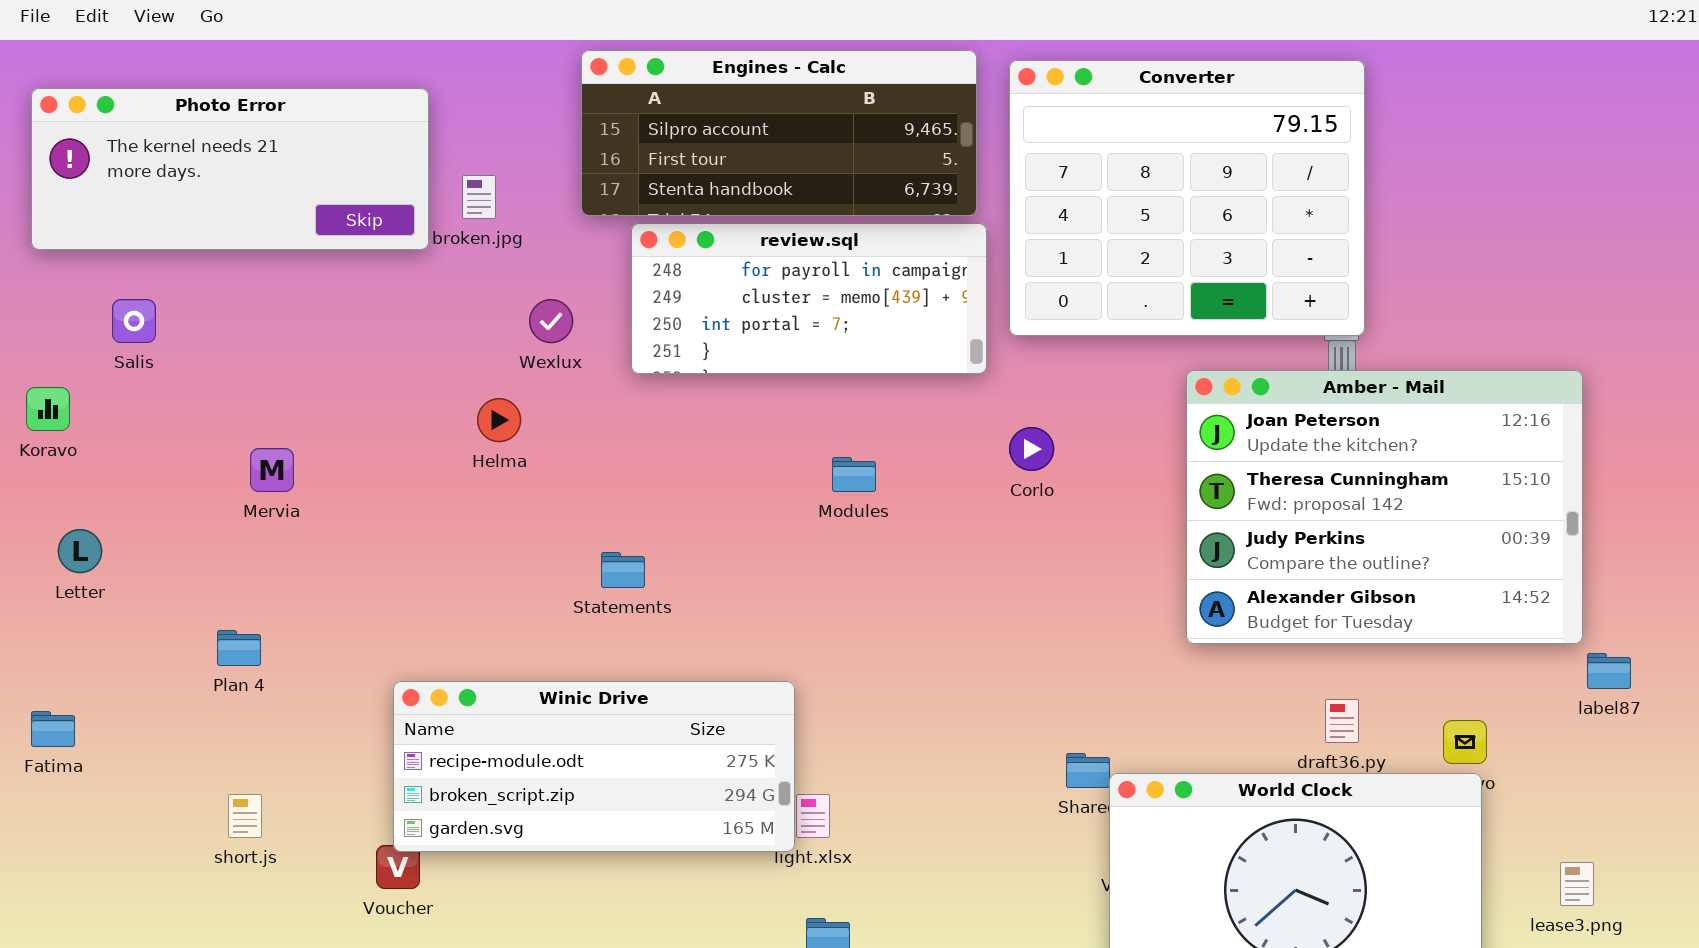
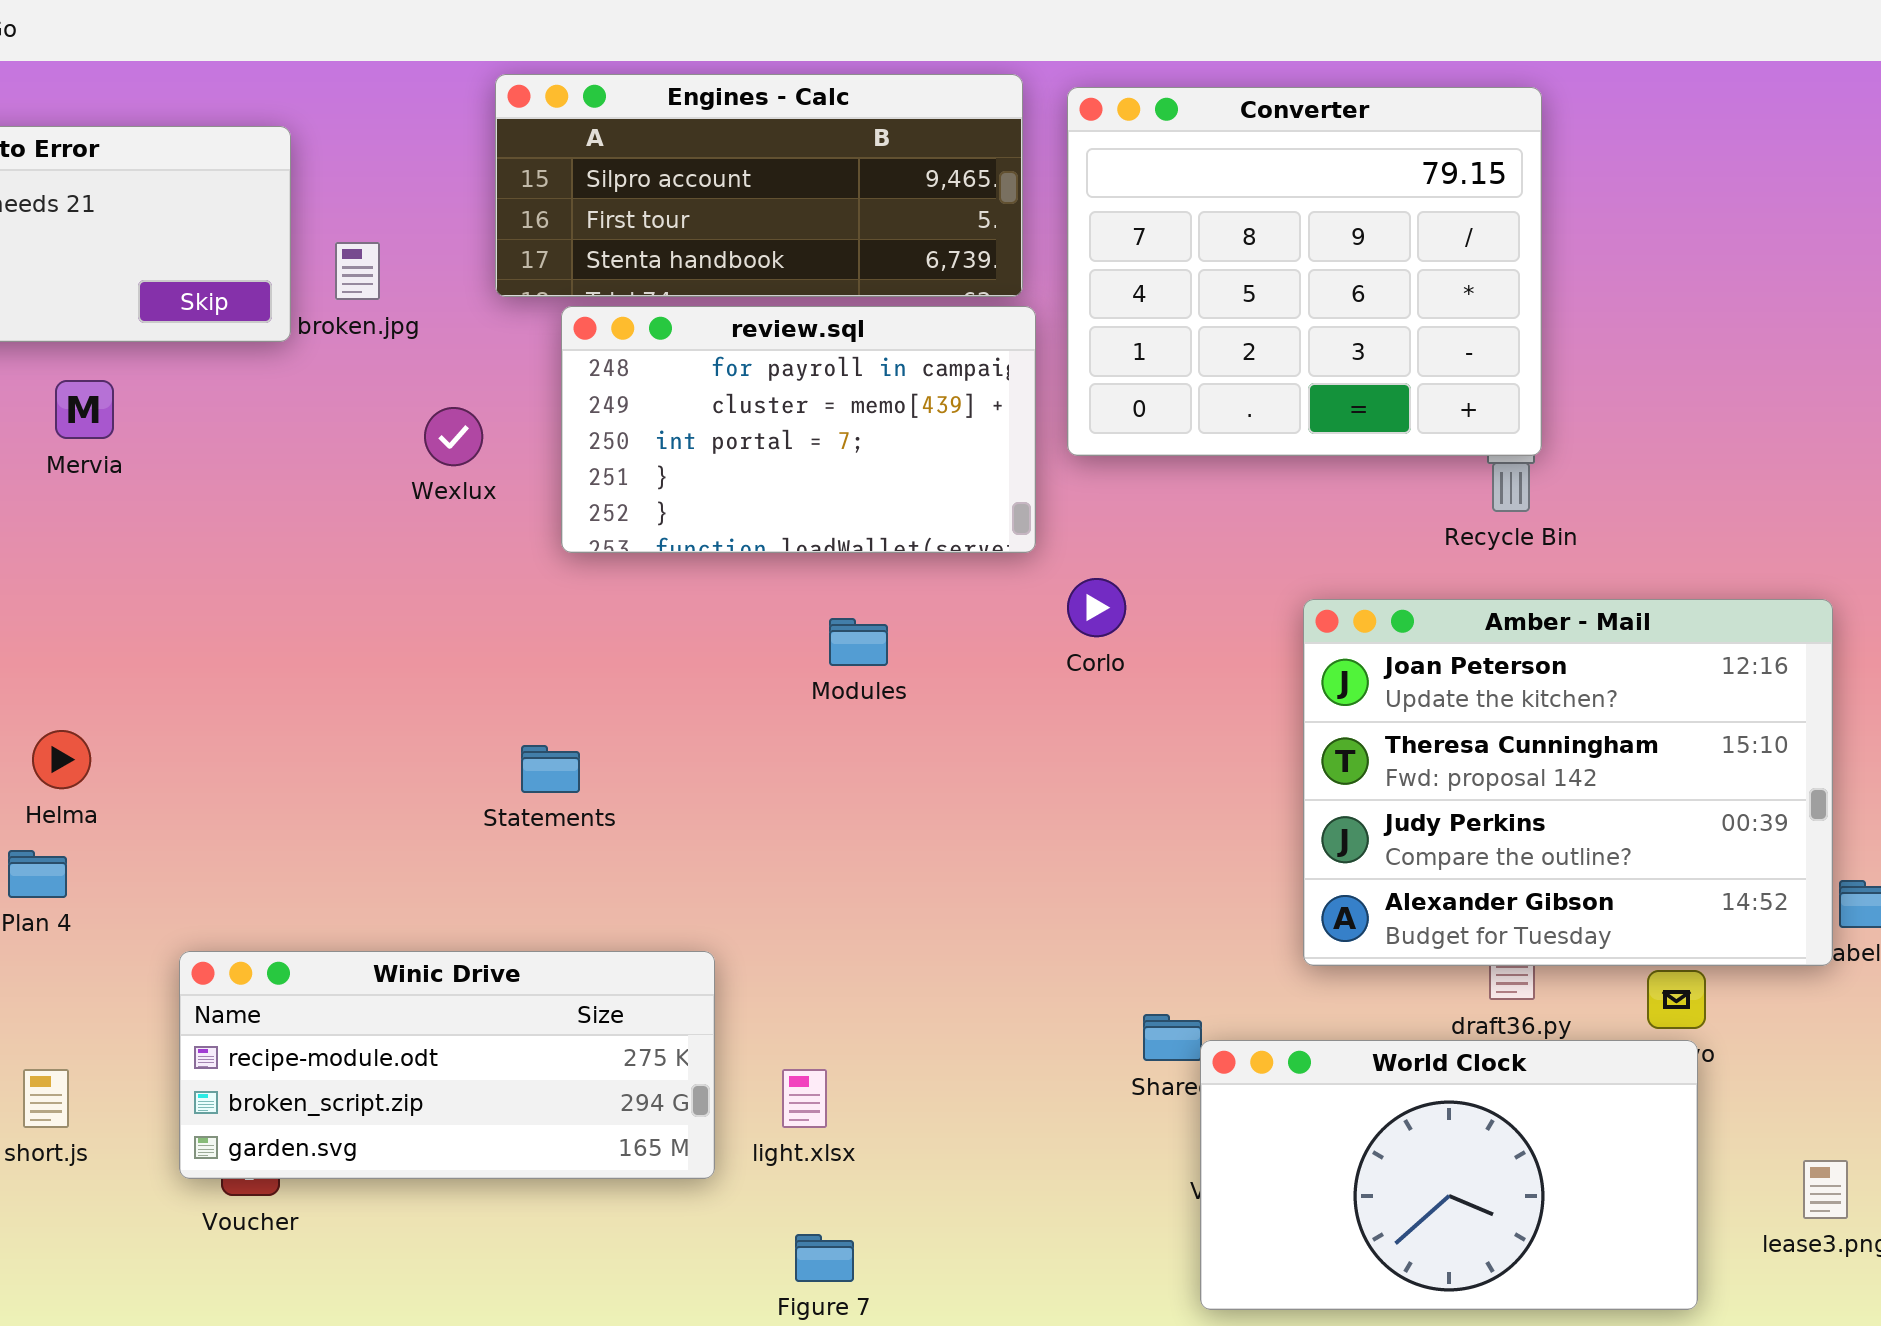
review.sql: [631,223,987,374] -> [561,306,1036,553], resized
Amber - Mail: [1186,370,1583,644] -> [1303,599,1833,966], moved
Helma: [477,398,521,442] -> [32,730,91,789], moved
Mervia: [250,448,294,492] -> [55,380,114,439], moved
Winic Drive: [393,681,795,852] -> [179,951,715,1179], moved

